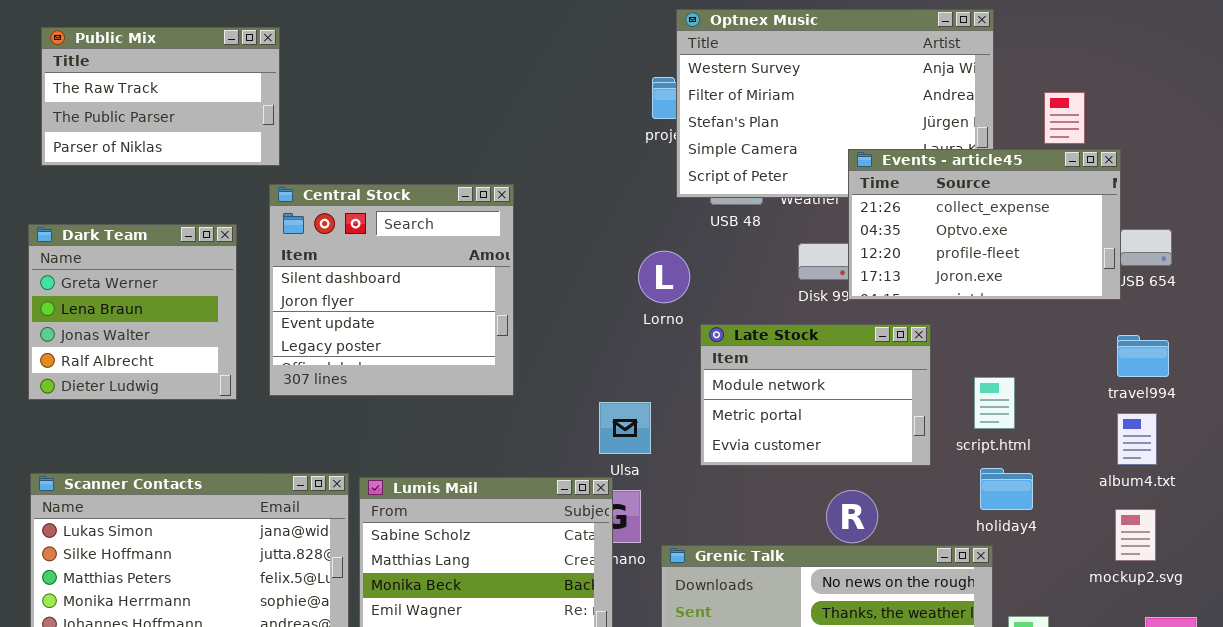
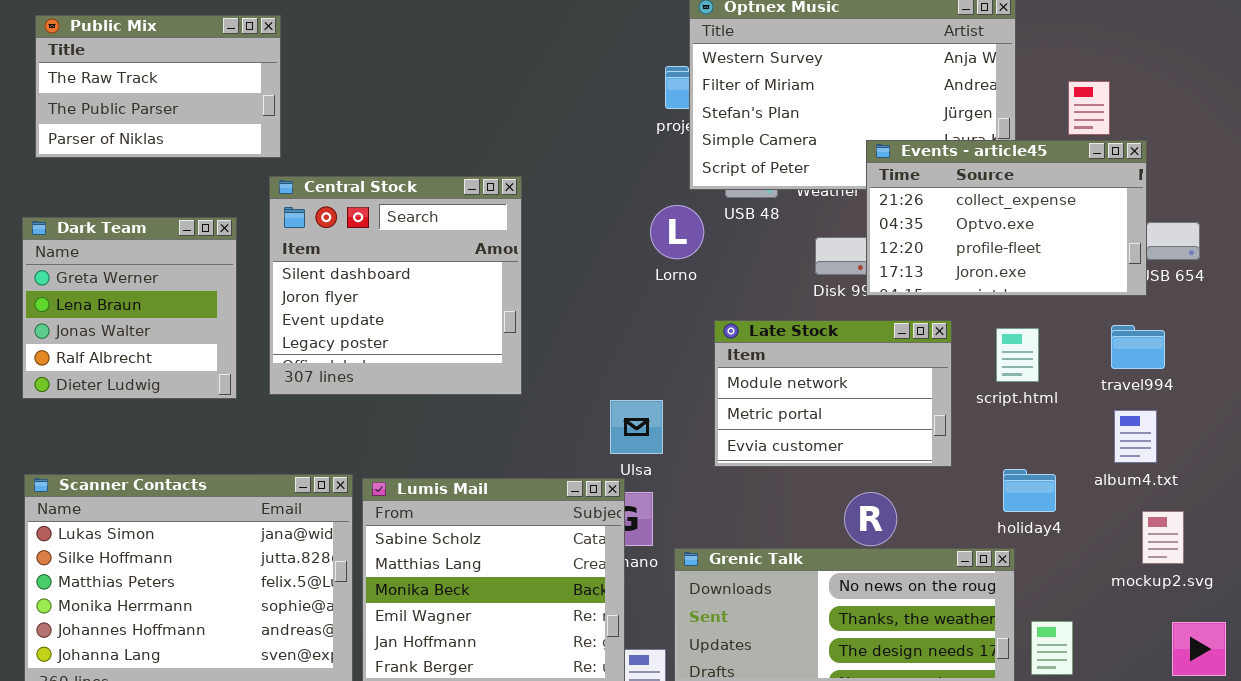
Lorno: [638,251,690,303] -> [650,205,704,259], moved
travel994: [1117,335,1169,377] -> [1111,325,1165,369], moved
script.html: [974,377,1015,429] -> [996,328,1039,382], moved
album4.txt: [1117,413,1157,465] -> [1114,410,1157,463], moved

